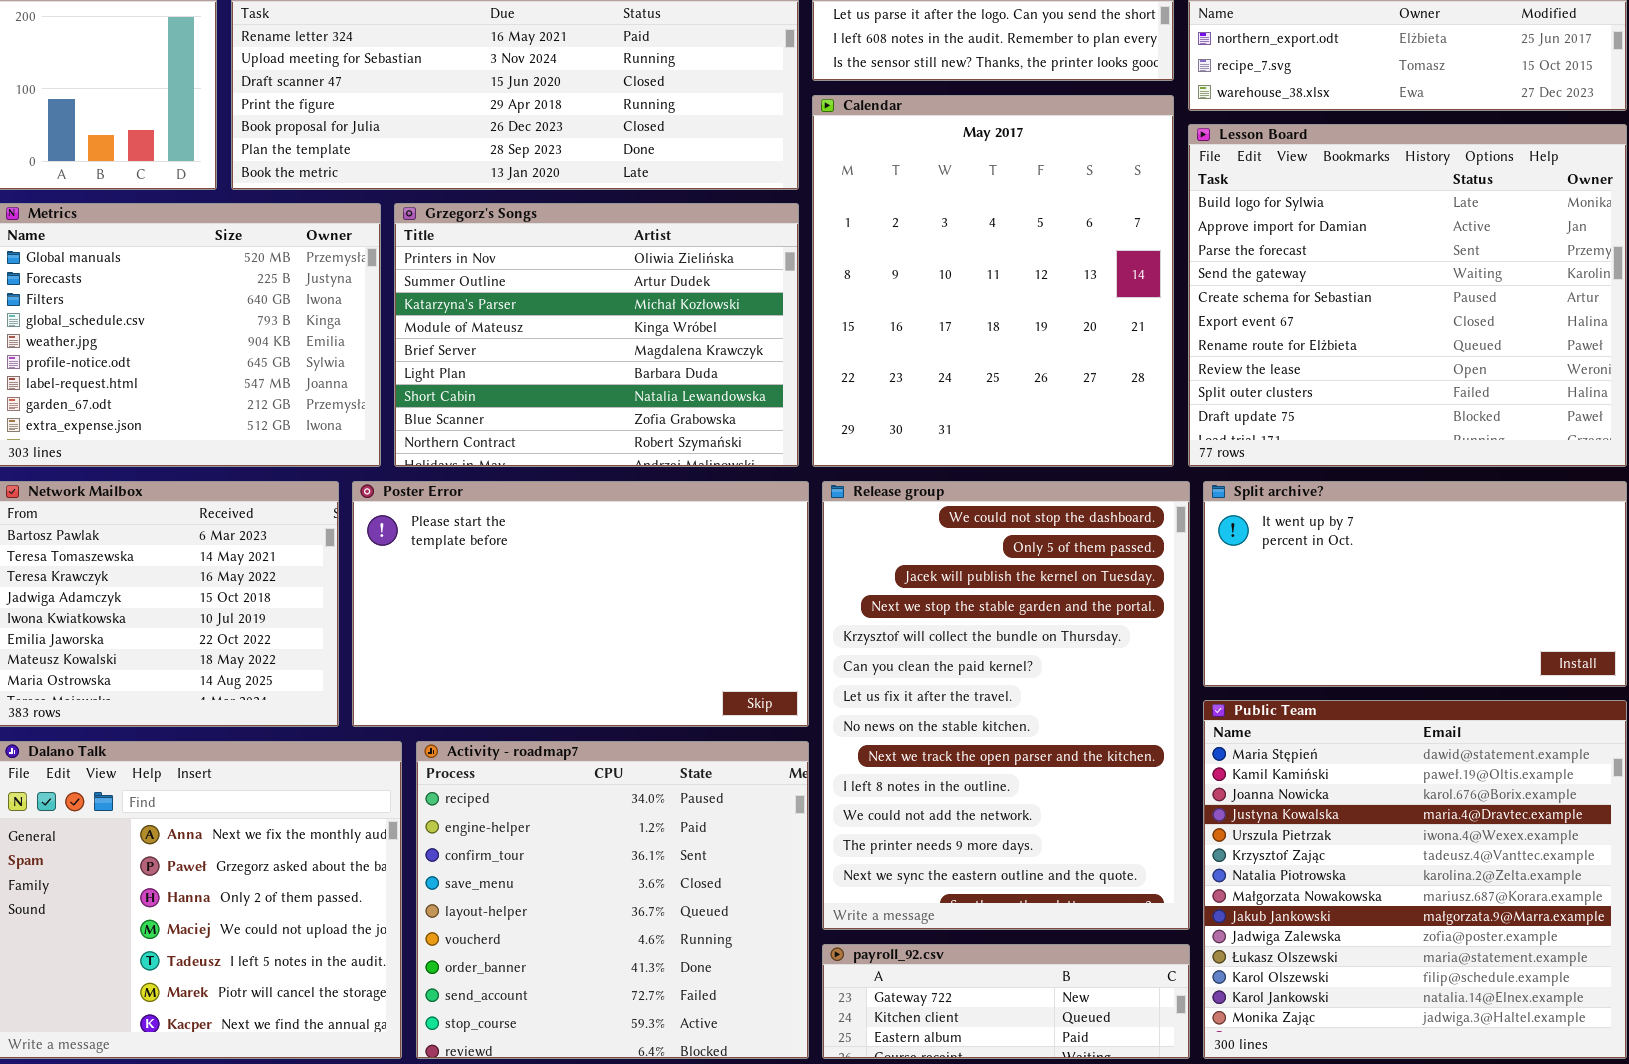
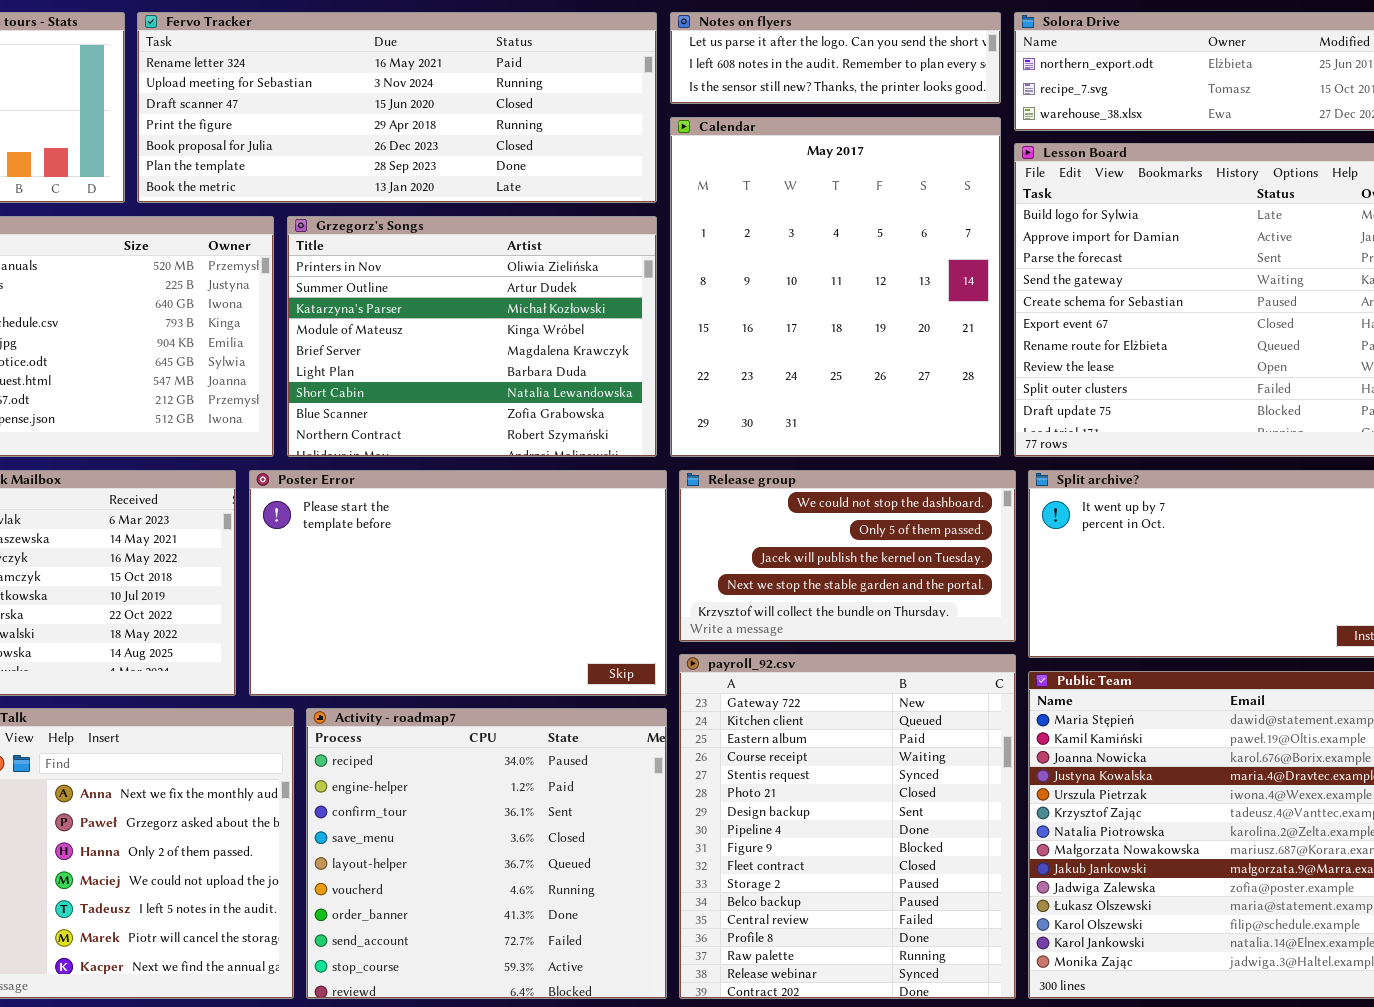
Release group: [822,481,1190,930] -> [679,470,1016,642], resized
payroll_92.csv: [822,944,1190,1059] -> [679,654,1016,999], resized

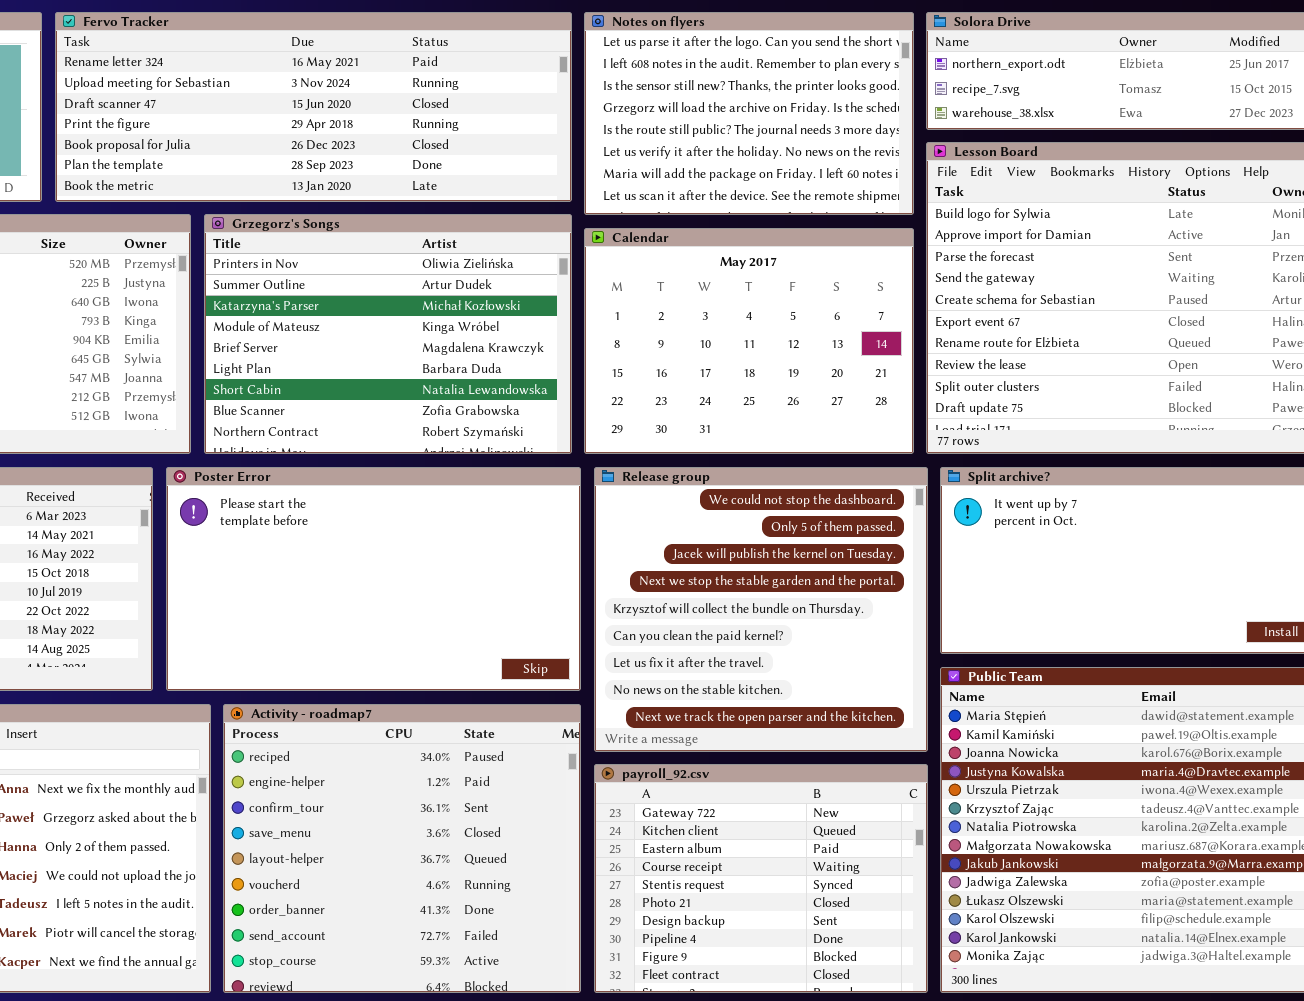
Notes on flyers: [670,12,1001,104] -> [584,12,914,215], resized
Calendar: [670,117,1001,457] -> [584,228,914,454], resized
Release group: [679,470,1016,642] -> [594,467,928,752], resized
payroll_92.csv: [679,654,1016,999] -> [594,764,928,993], resized

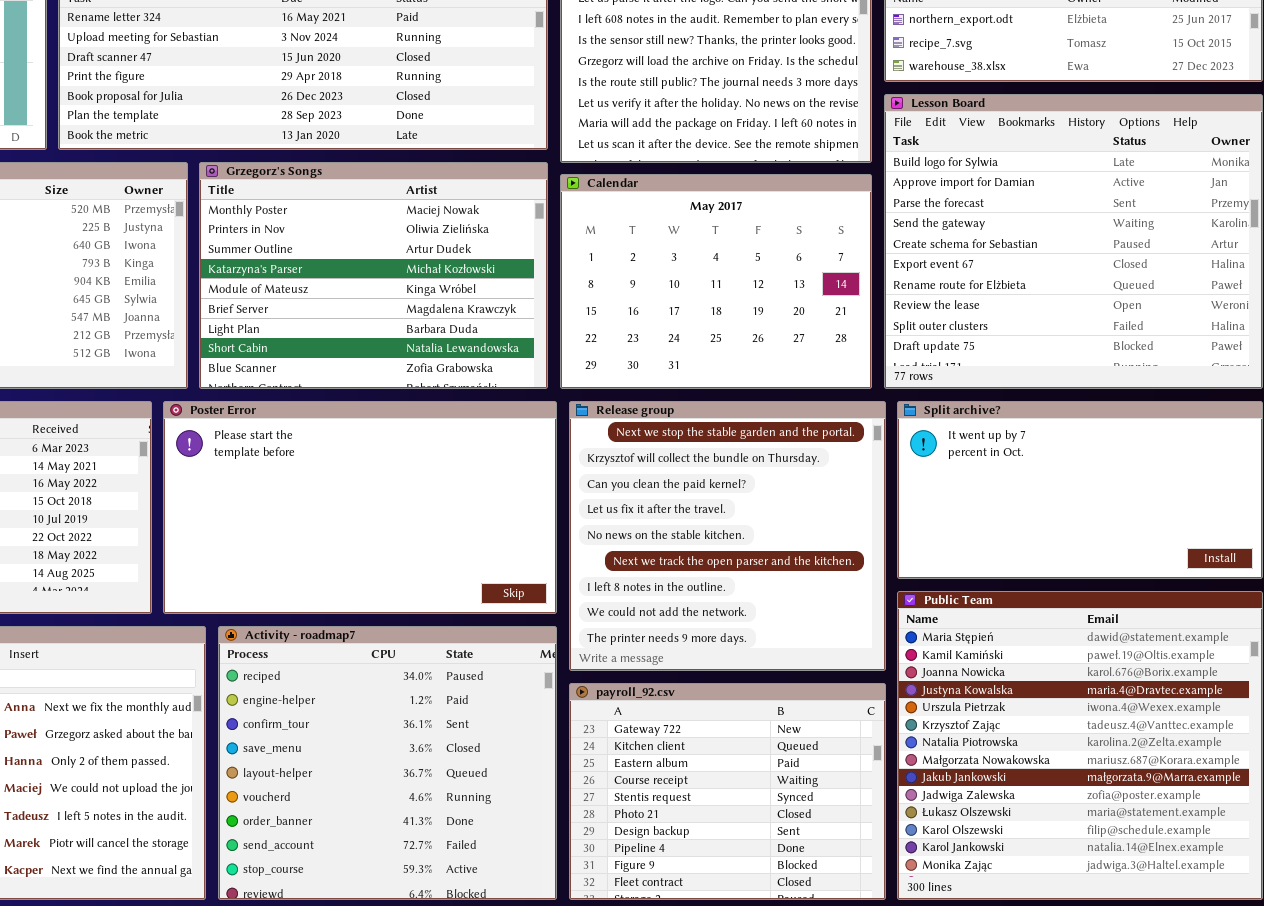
Grzegorz's Songs: [204,214,572,454] -> [199,162,548,389], scrolled up 1 row
Release group: [594,467,928,752] -> [569,401,886,671], scrolled down 3 rows

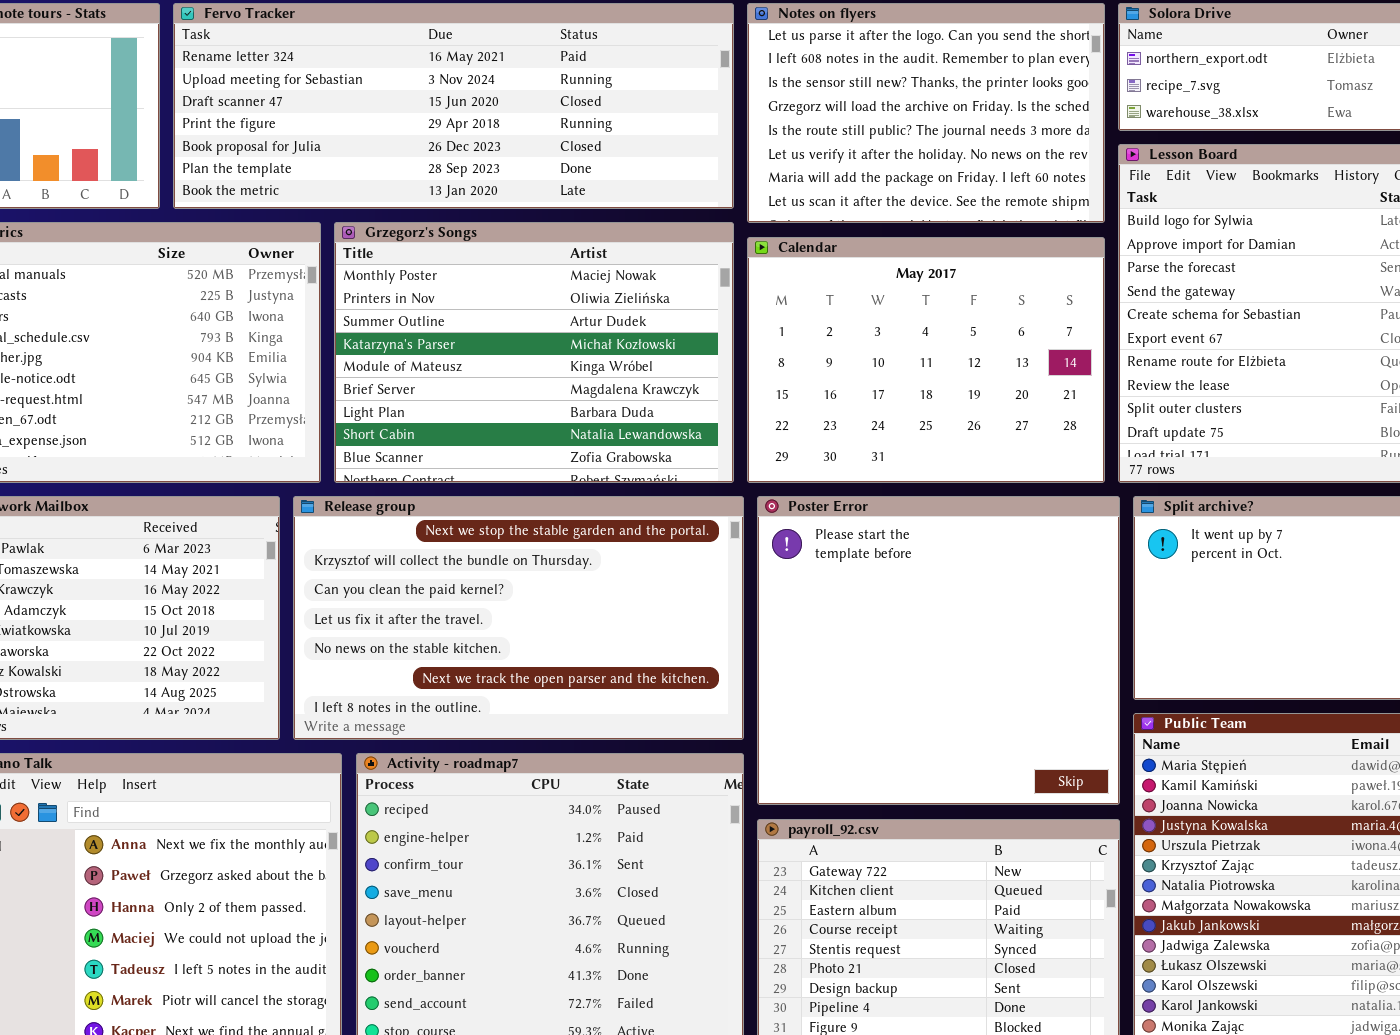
Poster Error: [163,401,557,614] -> [757,496,1120,805], moved, resized
Release group: [569,401,886,671] -> [293,496,744,740], moved, resized

